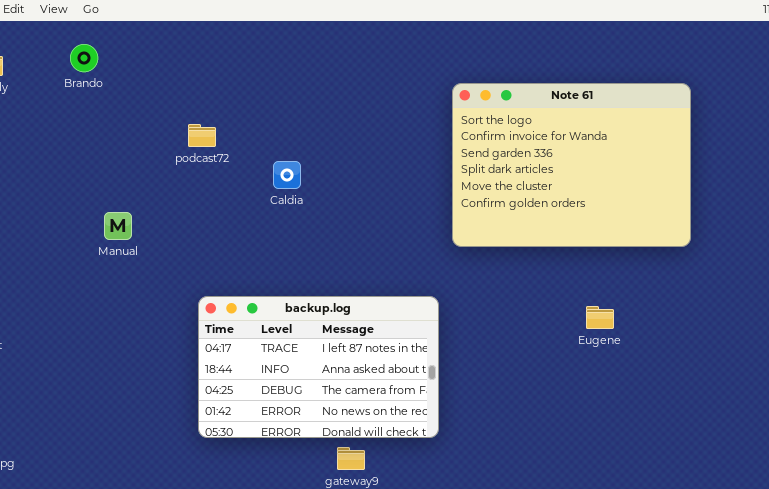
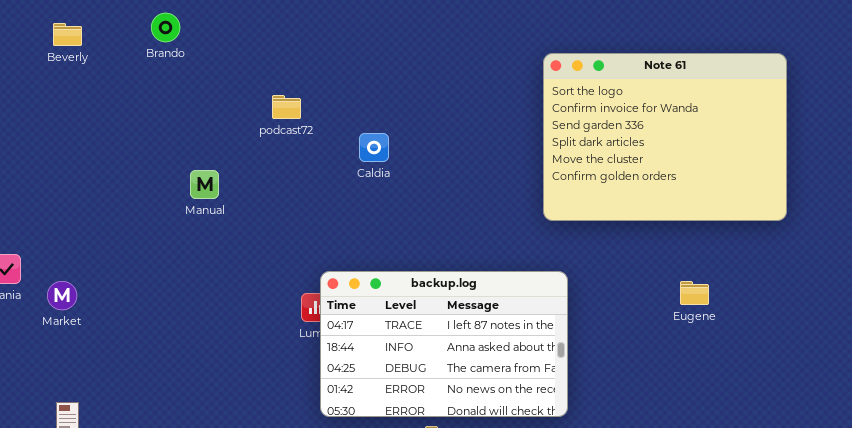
Manual: [104,212,132,240] -> [190,170,219,199], moved
backup.log: [198,296,439,438] -> [320,271,568,417], moved

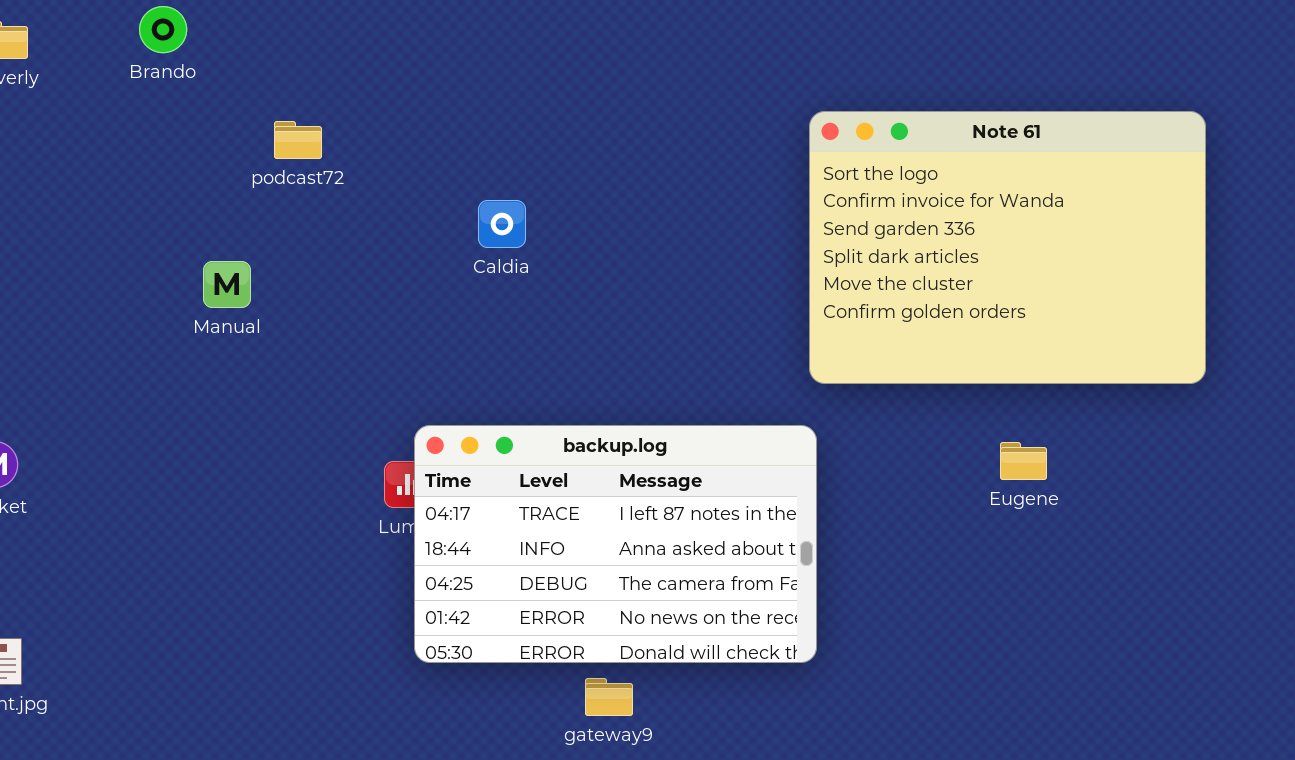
Note 61: [543,53,787,221] -> [809,111,1206,384], moved
podcast72: [272,95,301,119] -> [274,121,322,159], moved

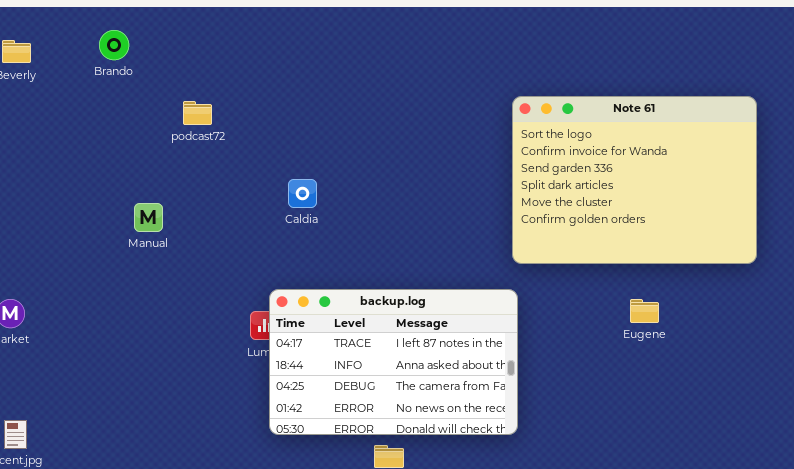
Caldia: [478,200,526,248] -> [288,179,317,208], moved
Manual: [203,261,251,308] -> [134,203,163,232], moved

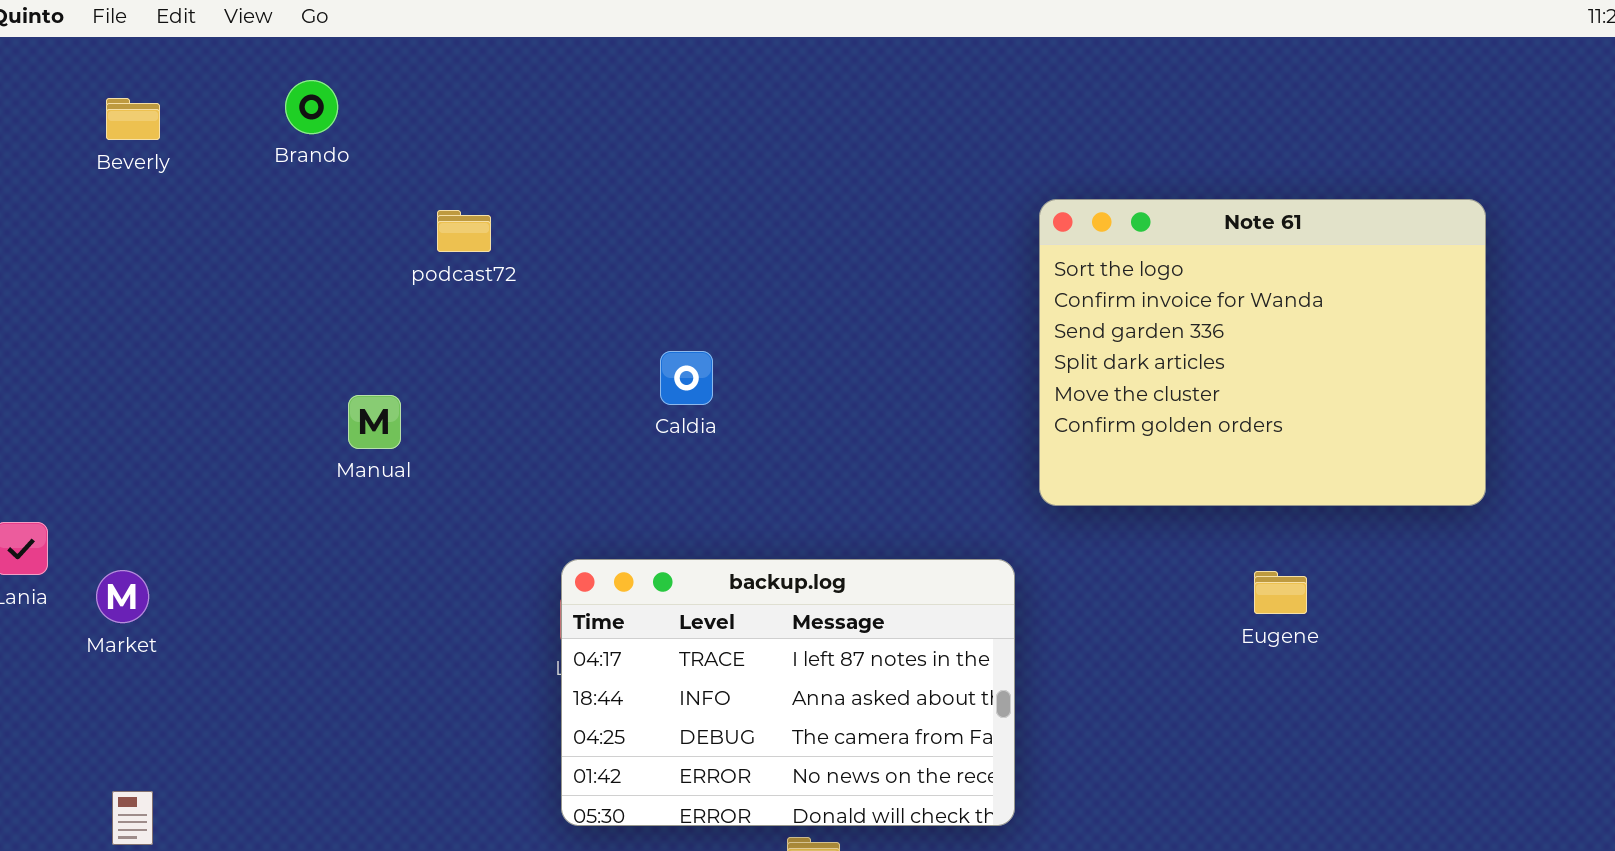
Caldia: [288,179,317,208] -> [660,351,713,405], moved
backup.log: [269,289,518,435] -> [561,559,1015,826], moved

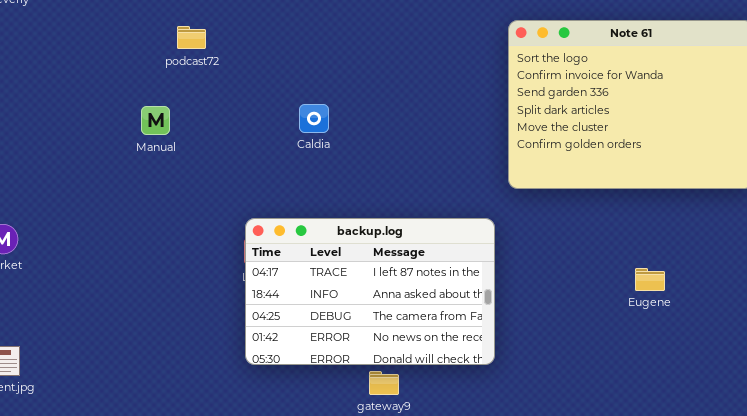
Manual: [348,395,401,449] -> [141,106,170,135], moved
Eugene: [1254,571,1307,614] -> [635,268,665,291], moved

